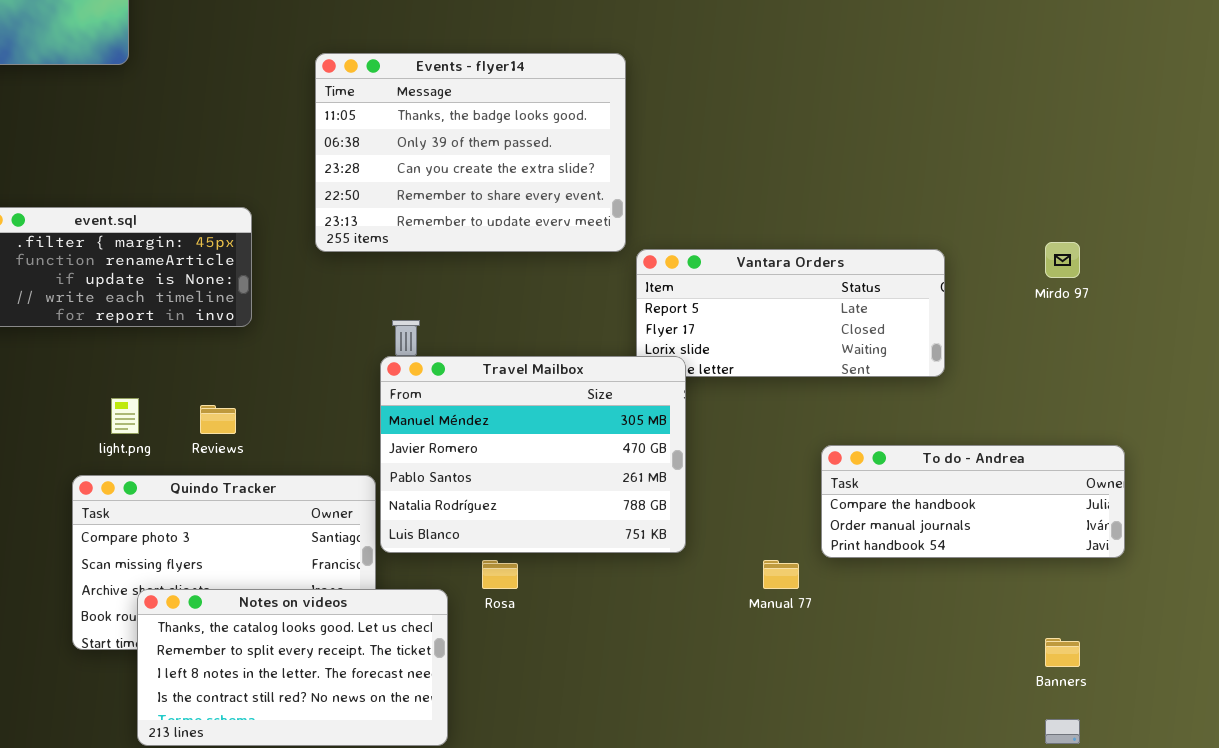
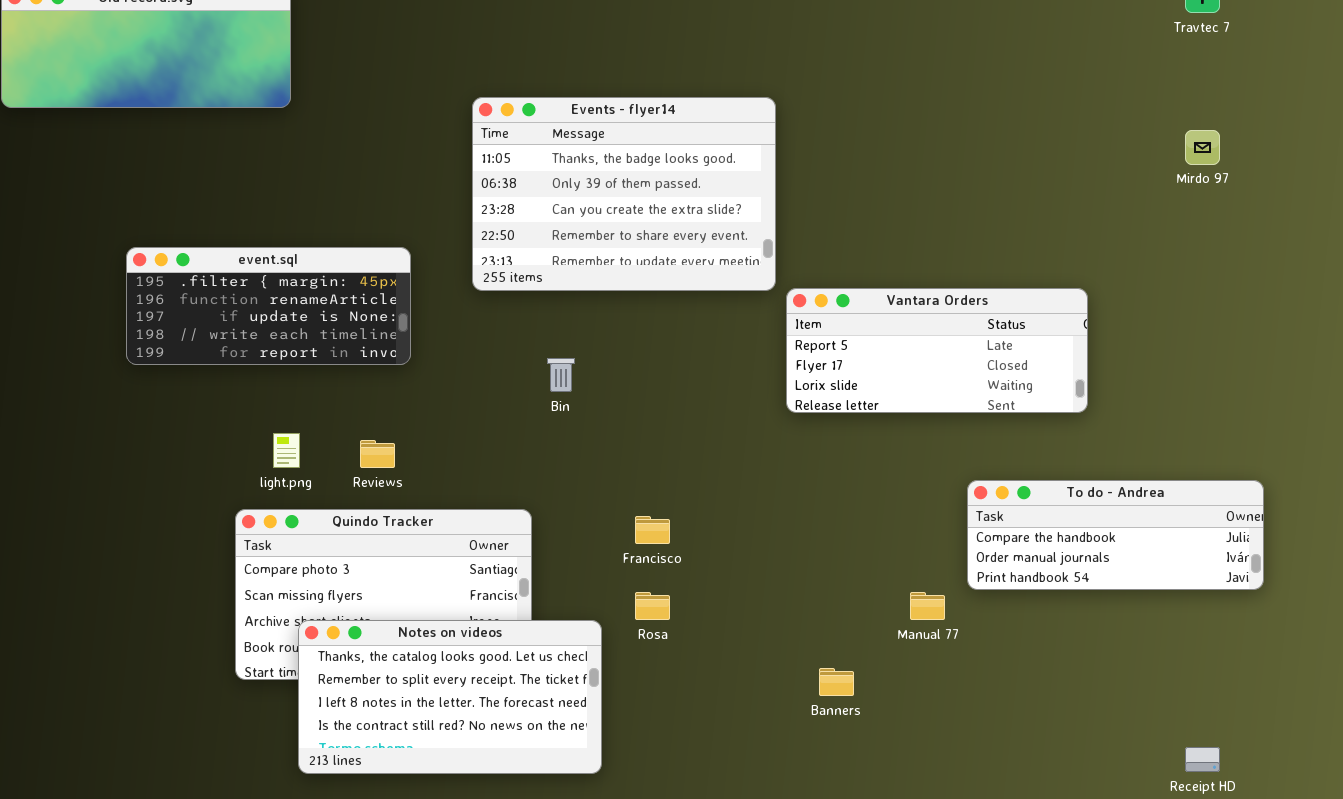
Mirdo 97: [1045,242,1080,278] -> [1185,130,1220,165], moved
Travel Mailbox: [380,356,686,553] -> none, closed
Banners: [1045,638,1080,667] -> [819,668,854,696], moved

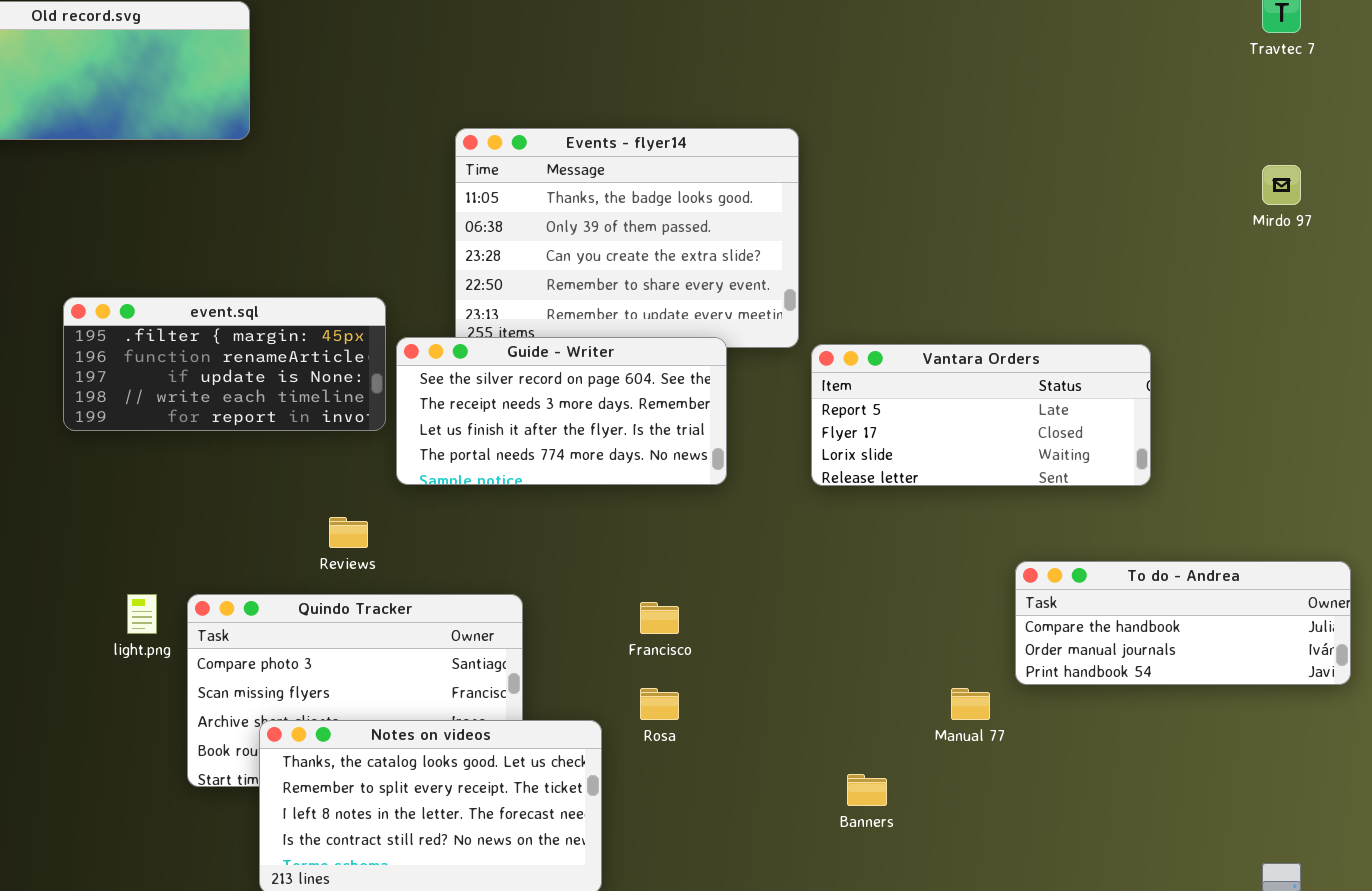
Guide - Writer: none -> [396,337,727,485], opened
light.png: [273,433,300,468] -> [127,594,157,634], moved

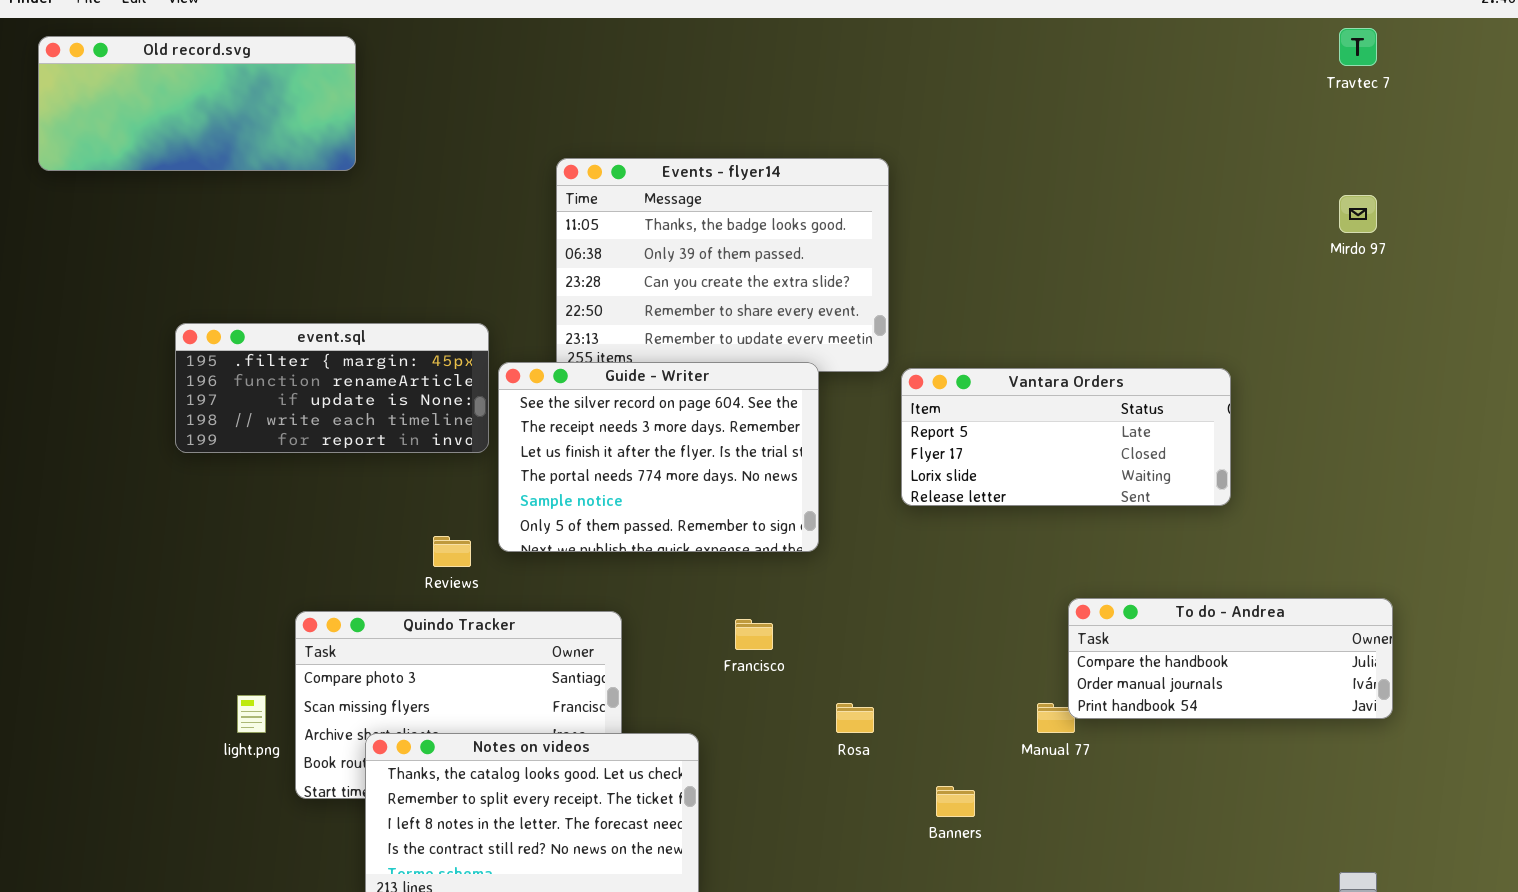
Guide - Writer: [396,337,727,485] -> [498,362,819,552], resized
To do - Andrea: [1015,561,1351,685] -> [1068,598,1393,719], moved
light.png: [127,594,157,634] -> [237,695,266,733], moved
Rosa: [640,688,679,720] -> [836,703,874,733], moved

